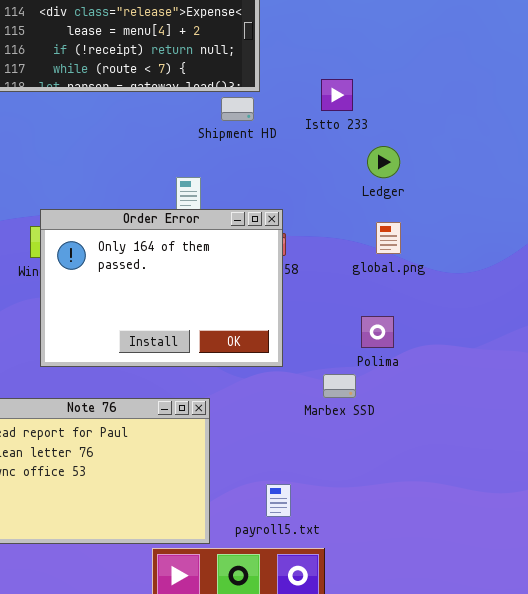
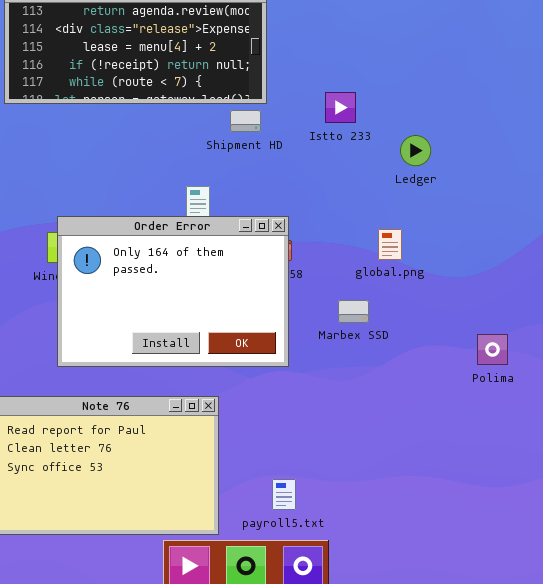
Ledger: [367,146,400,178] -> [400,135,431,166], moved
Polima: [361,316,394,348] -> [477,334,508,365], moved
Marbex SSD: [323,374,356,398] -> [338,300,369,323], moved

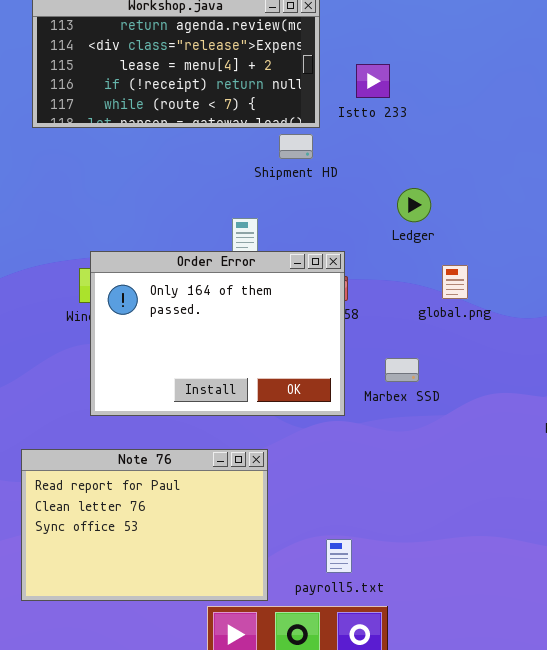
Istto 233: [325,92,356,123] -> [356,64,390,98], moved
Ledger: [400,135,431,166] -> [397,188,431,222], moved
Marbex SSD: [338,300,369,323] -> [385,358,419,382], moved

